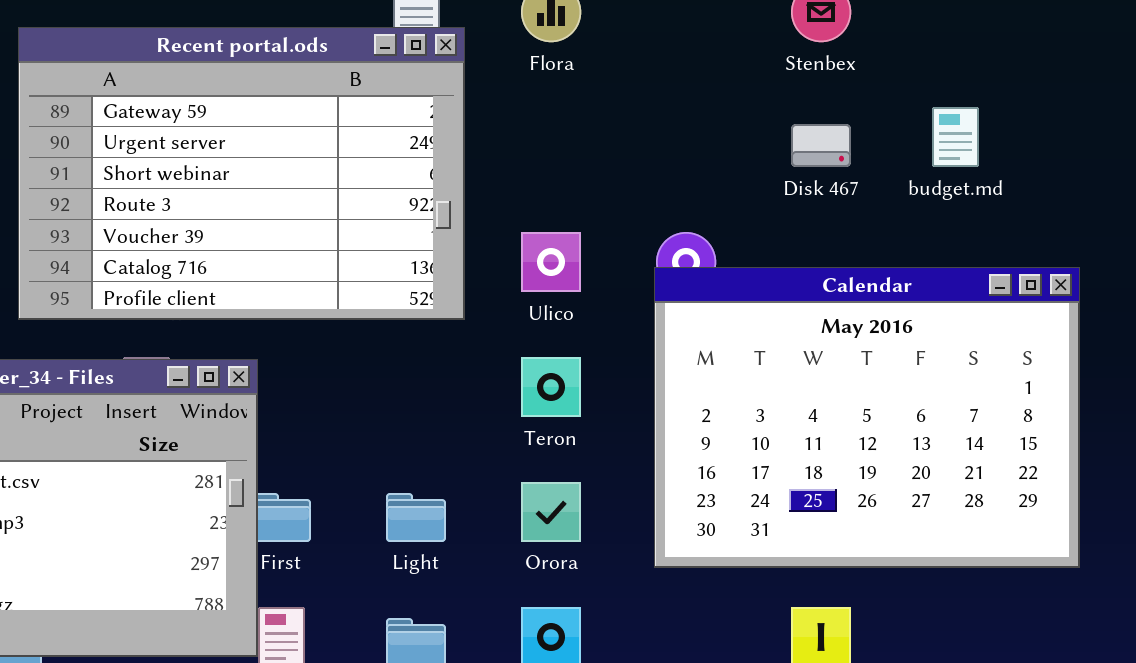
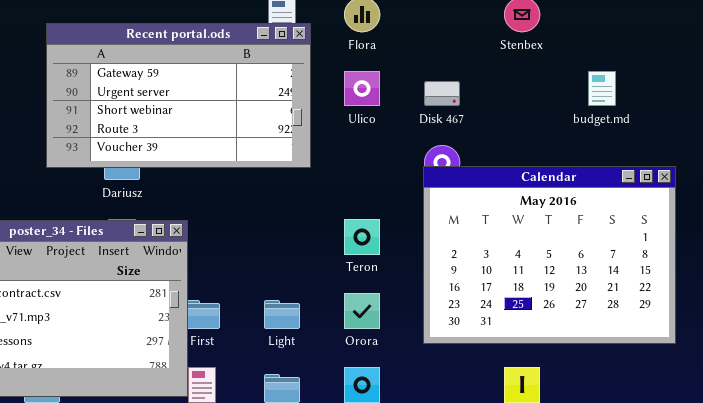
Recent portal.ods: [18,27,465,320] -> [46,23,311,168], resized
Disk 467: [791,124,851,167] -> [424,81,460,106], moved
Ulico: [521,232,581,292] -> [344,71,380,106], moved

